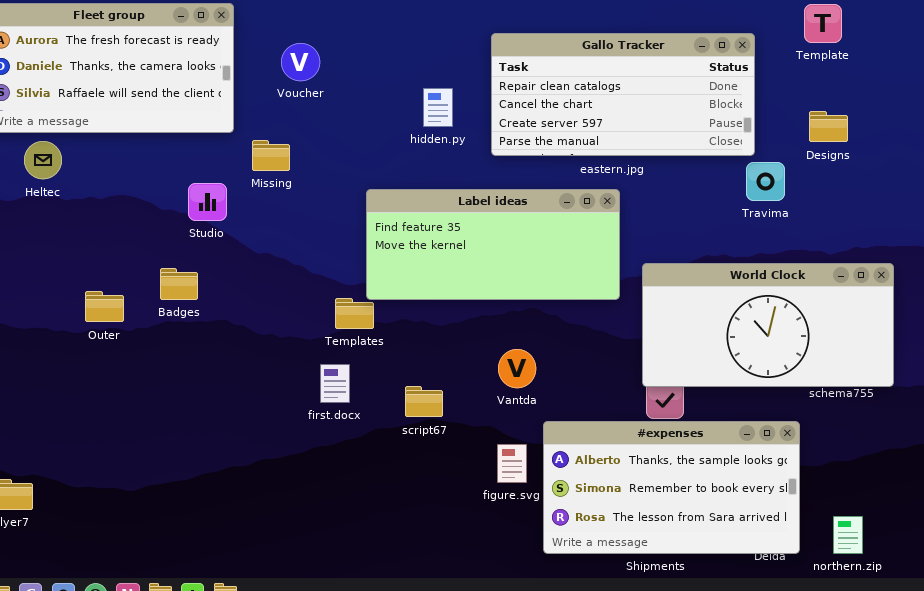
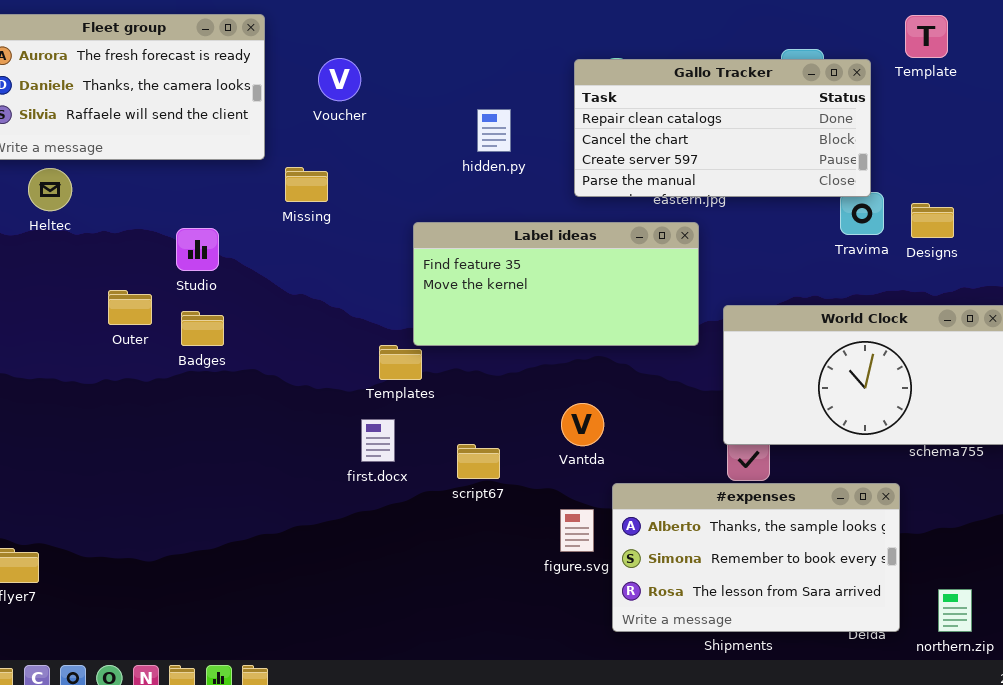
Gallo Tracker: [491,33,755,156] -> [574,59,871,197], moved
Designs: [809,111,848,142] -> [911,203,954,238], moved
Studio: [188,183,227,221] -> [176,228,219,271], moved
Outer: [85,291,124,322] -> [108,290,152,325], moved

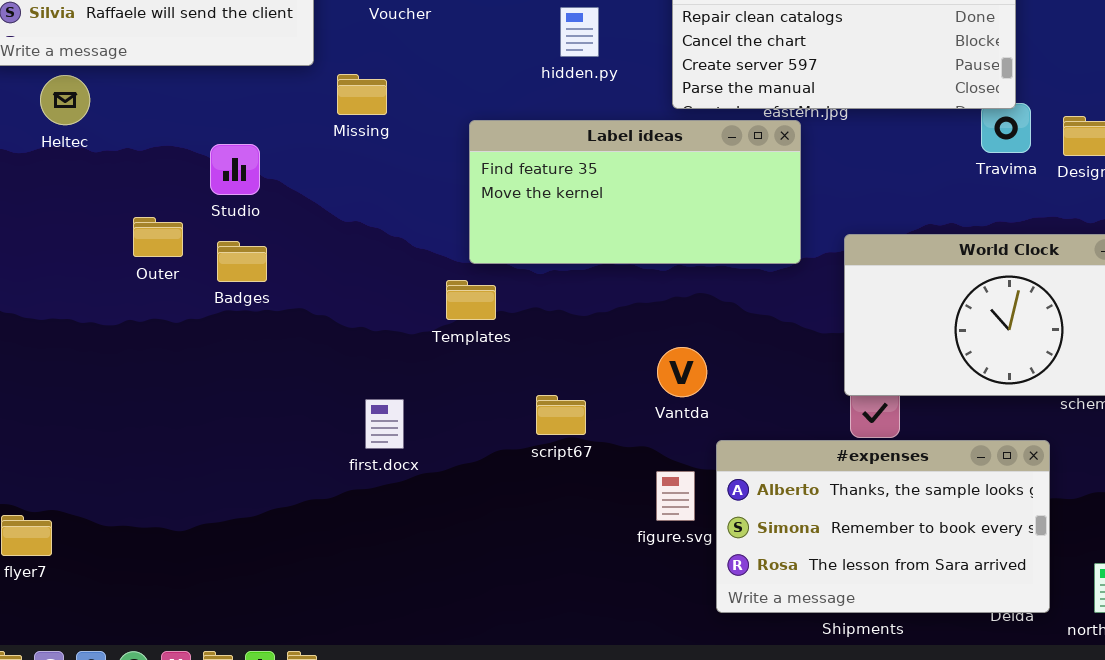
Label ideas: [413,222,699,346] -> [469,120,801,264], moved
first.docx: [361,419,395,462] -> [365,399,404,449], moved

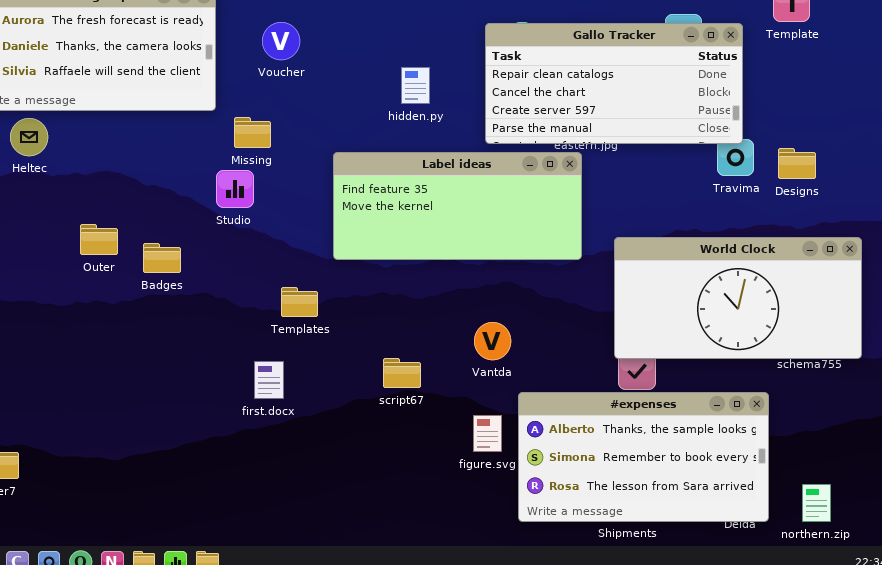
Studio: [210,144,260,195] -> [216,170,254,208], moved
Templates: [446,280,496,320] -> [281,287,318,317], moved

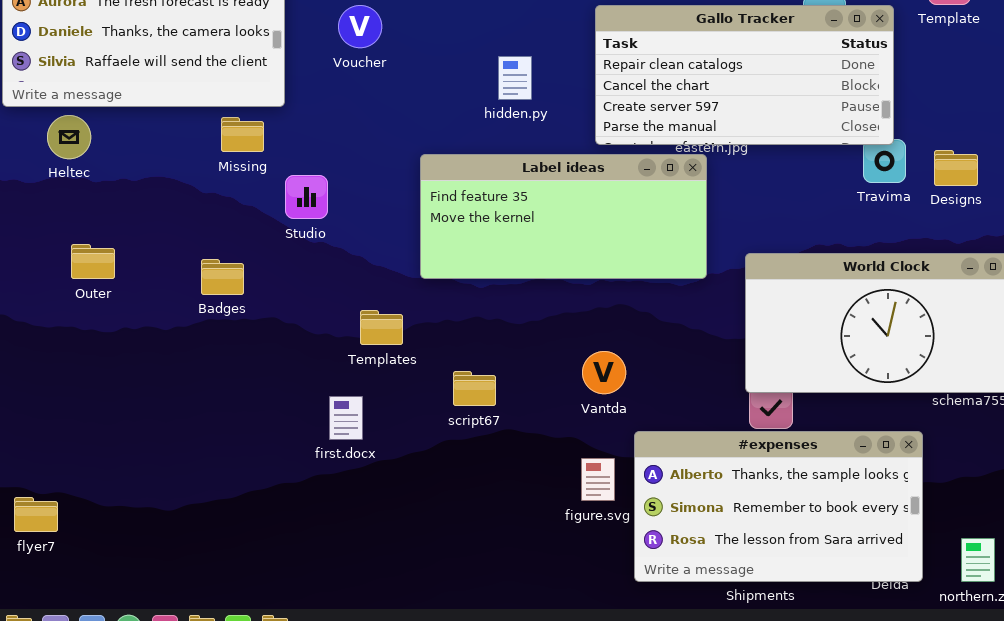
Missing: [234,117,271,148] -> [221,117,264,152], moved
Outer: [80,224,118,255] -> [71,244,115,279], moved
script67: [383,358,421,388] -> [453,371,496,406], moved

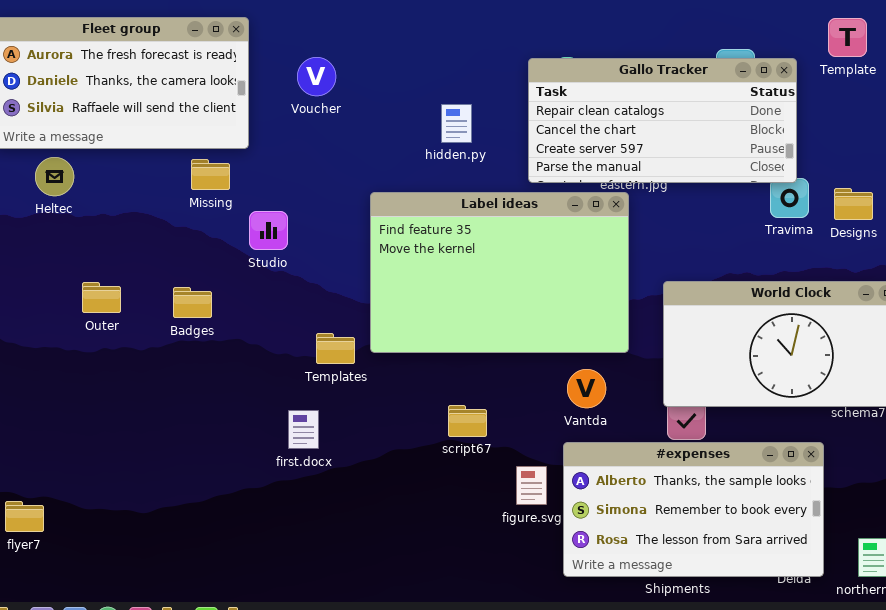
Label ideas: [420,154,707,279] -> [370,192,629,353], resized
Outer: [71,244,115,279] -> [82,282,121,313], moved
Vantda: [582,351,626,394] -> [567,369,606,408], moved
script67: [453,371,496,406] -> [448,405,487,437], moved

